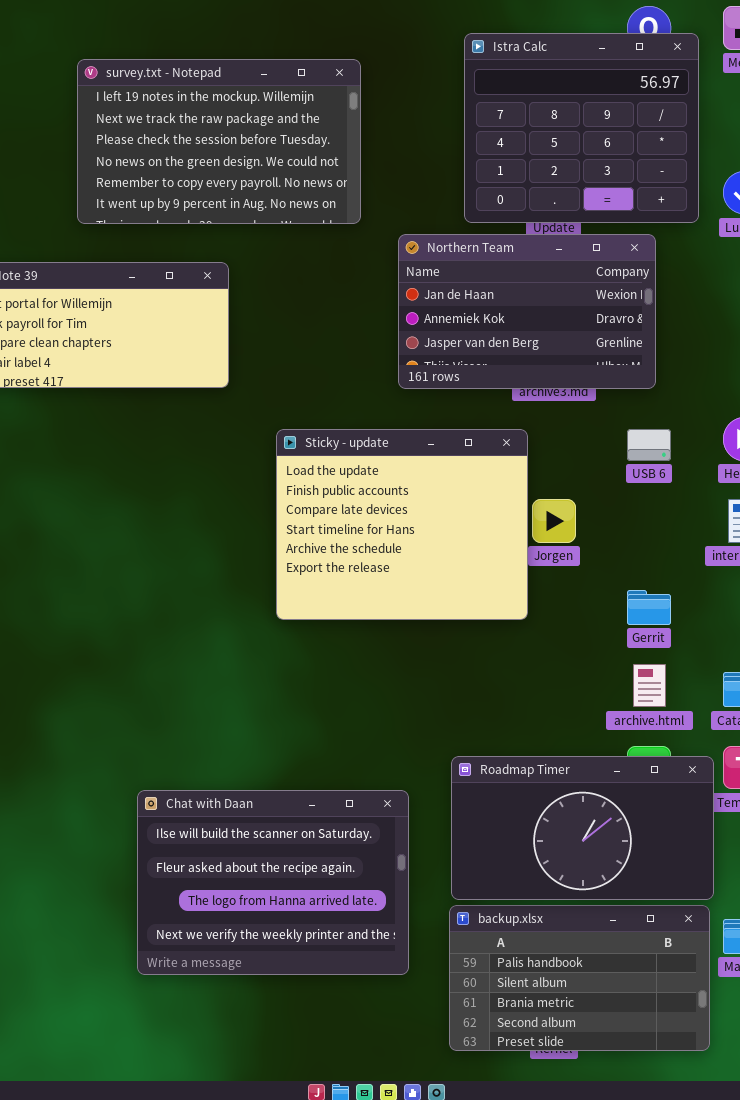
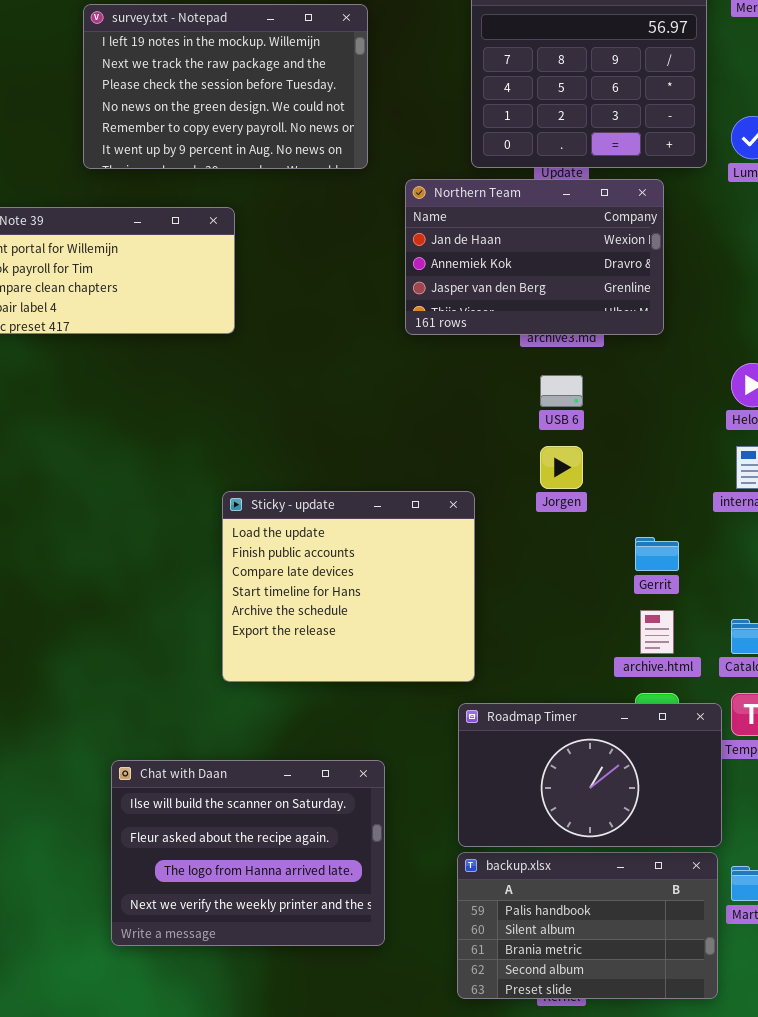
Sticky - update: [276,429,528,620] -> [222,491,475,682], moved
USB 6: [627,429,671,461] -> [540,375,583,407], moved
Chat with Daan: [137,790,409,975] -> [111,760,385,946], moved

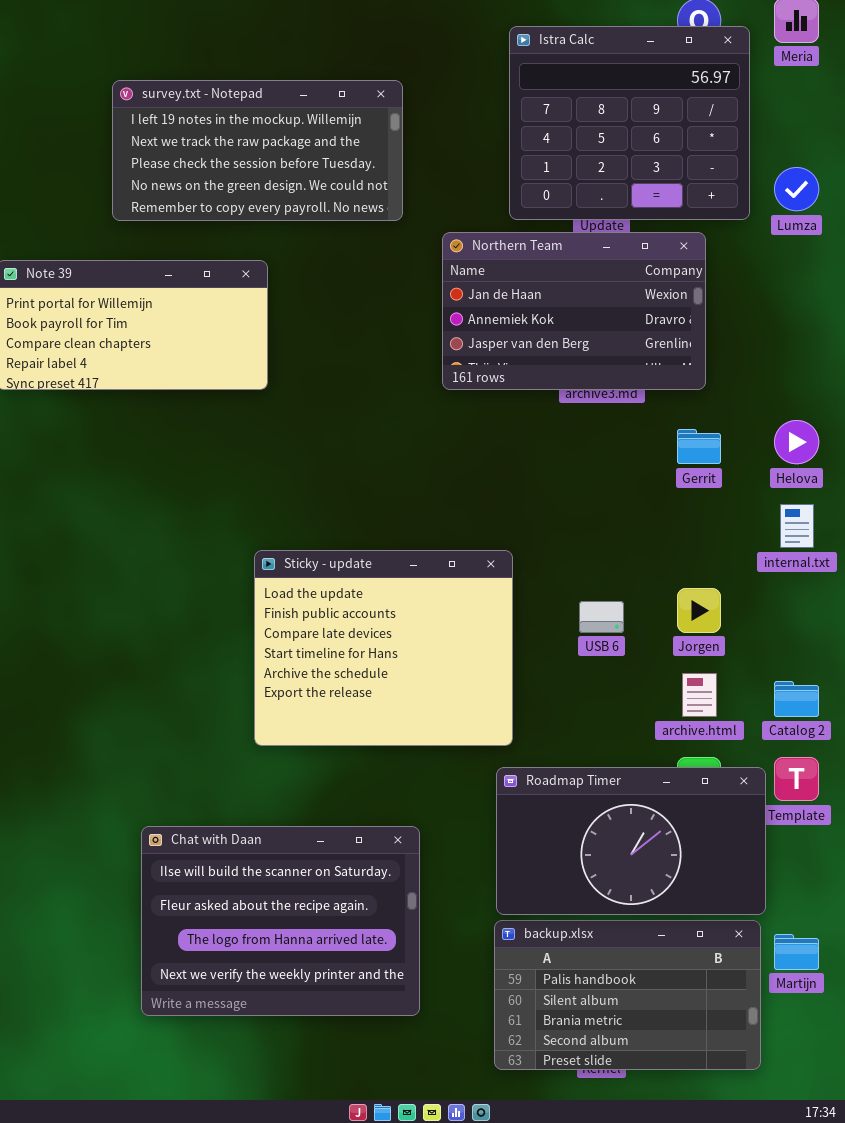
survey.txt - Notepad: [83,4,368,169] -> [112,80,403,221], resized
USB 6: [540,375,583,407] -> [579,601,624,633], moved
Jorgen: [540,446,583,489] -> [677,588,721,633], moved
Gerrit: [635,537,679,571] -> [677,429,721,464], moved

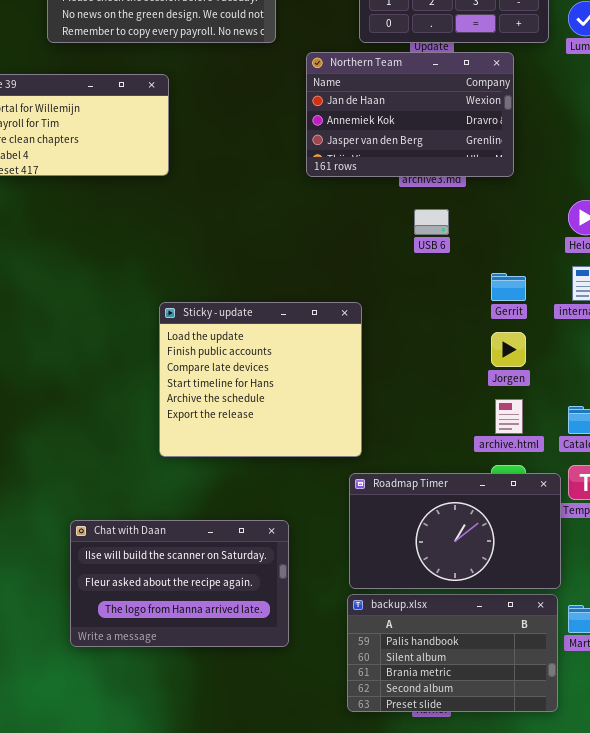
Gerrit: [677,429,721,464] -> [491,273,526,301], moved
USB 6: [579,601,624,633] -> [414,209,449,235], moved
Chat with Daan: [141,826,420,1016] -> [70,520,289,647], resized

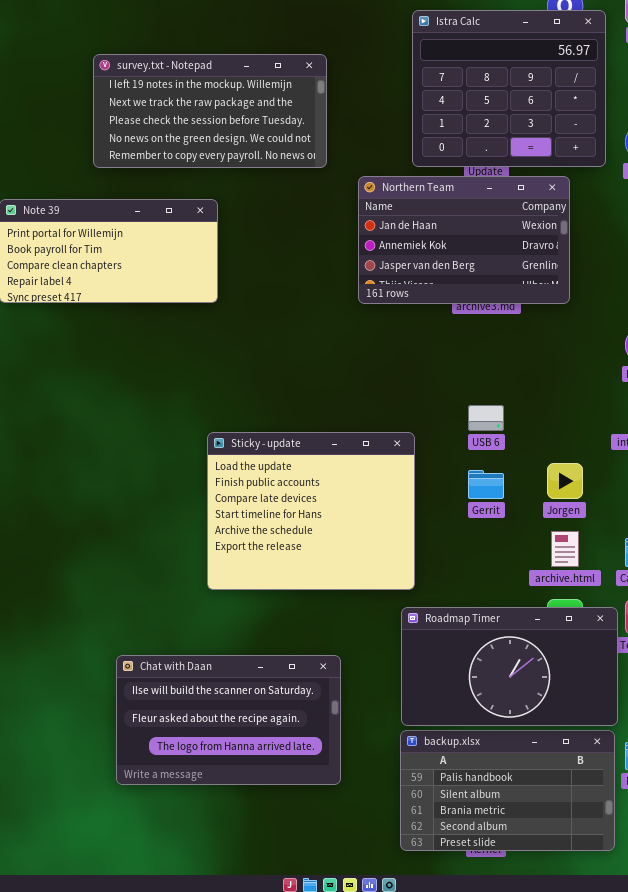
USB 6: [414,209,449,235] -> [468,405,504,431], moved
Gerrit: [491,273,526,301] -> [468,470,504,499], moved

